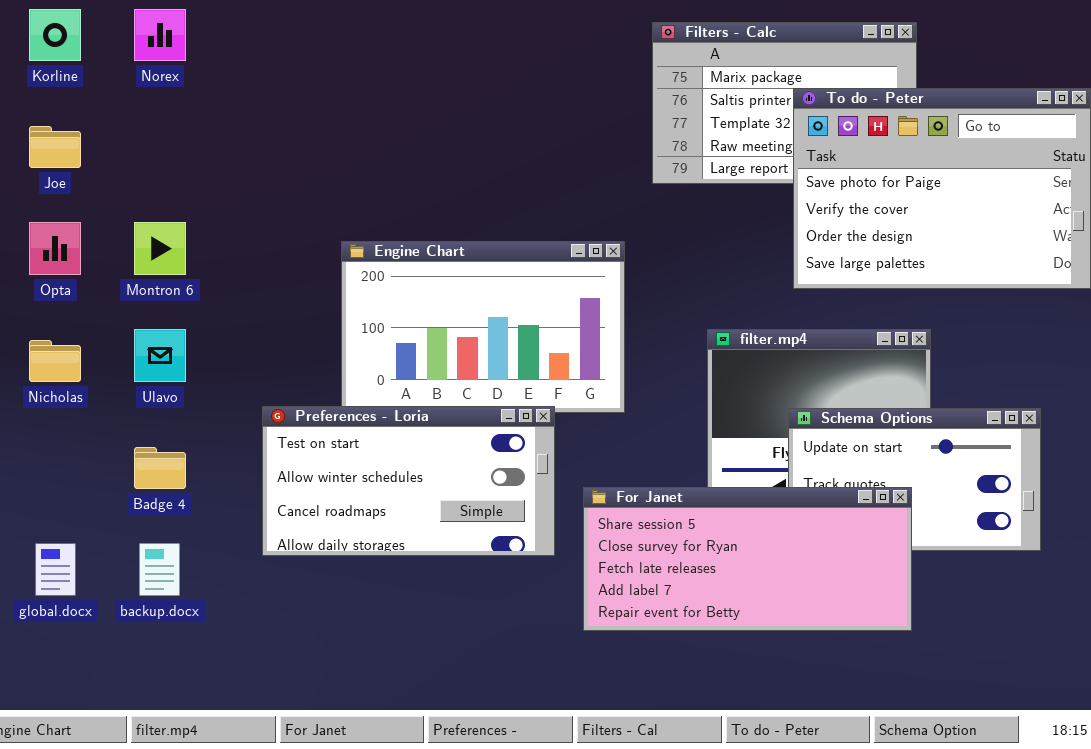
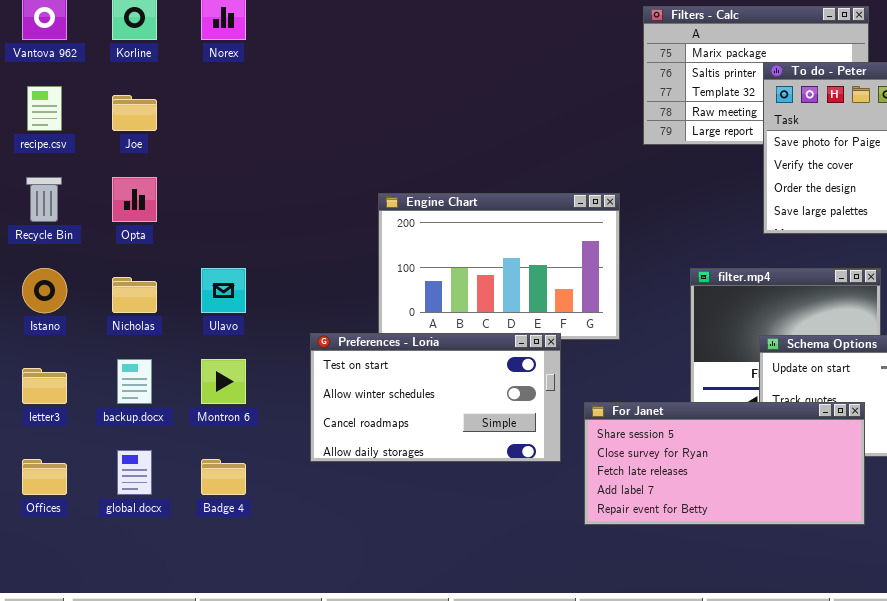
Montron 6: [134,222,186,275] -> [201,359,246,404], moved
Badge 4: [134,447,186,489] -> [201,459,246,495], moved
backup.docx: [139,543,180,596] -> [117,359,152,404], moved

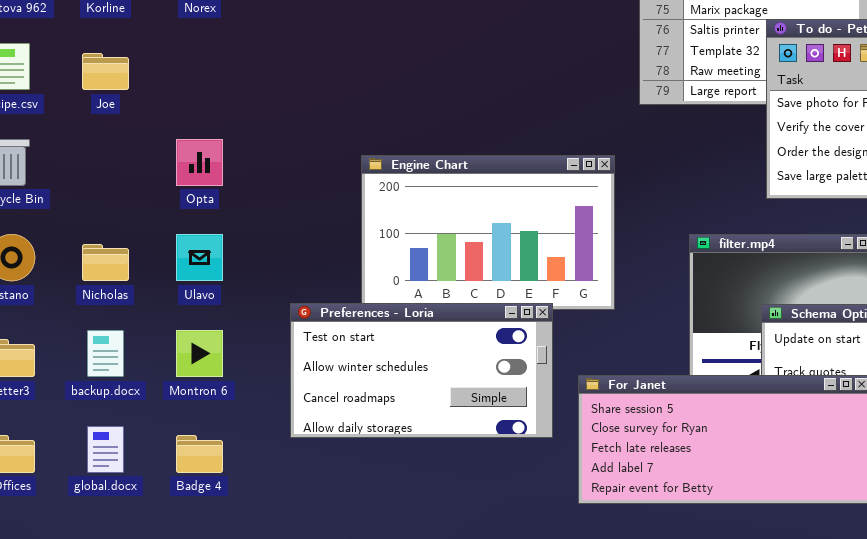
Opta: [112,177,157,222] -> [176,139,223,186], moved

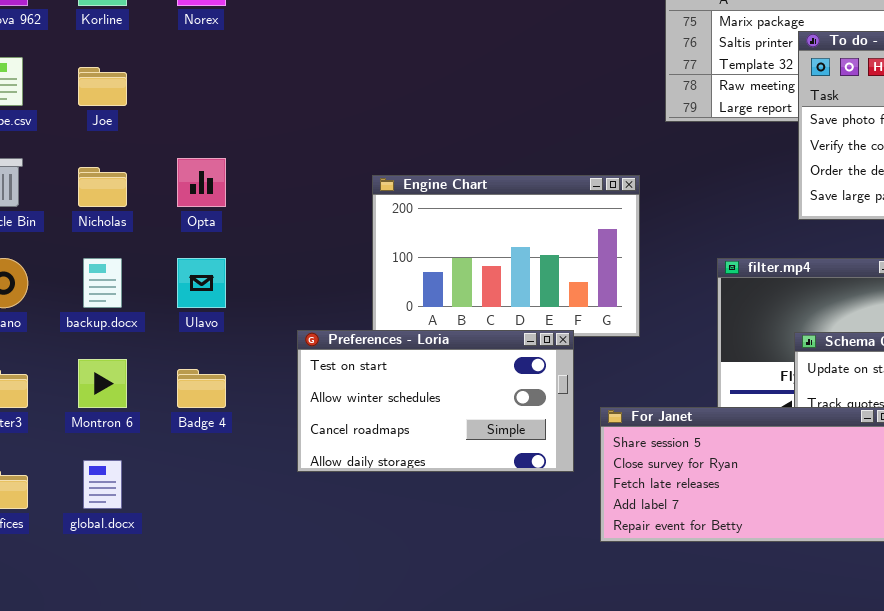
Nicholas: [82,244,129,281] -> [78,167,127,207], moved
backup.docx: [87,330,124,377] -> [83,258,122,308], moved
Montron 6: [176,330,223,377] -> [78,359,127,408], moved
Badge 4: [176,435,223,473] -> [177,369,226,408], moved

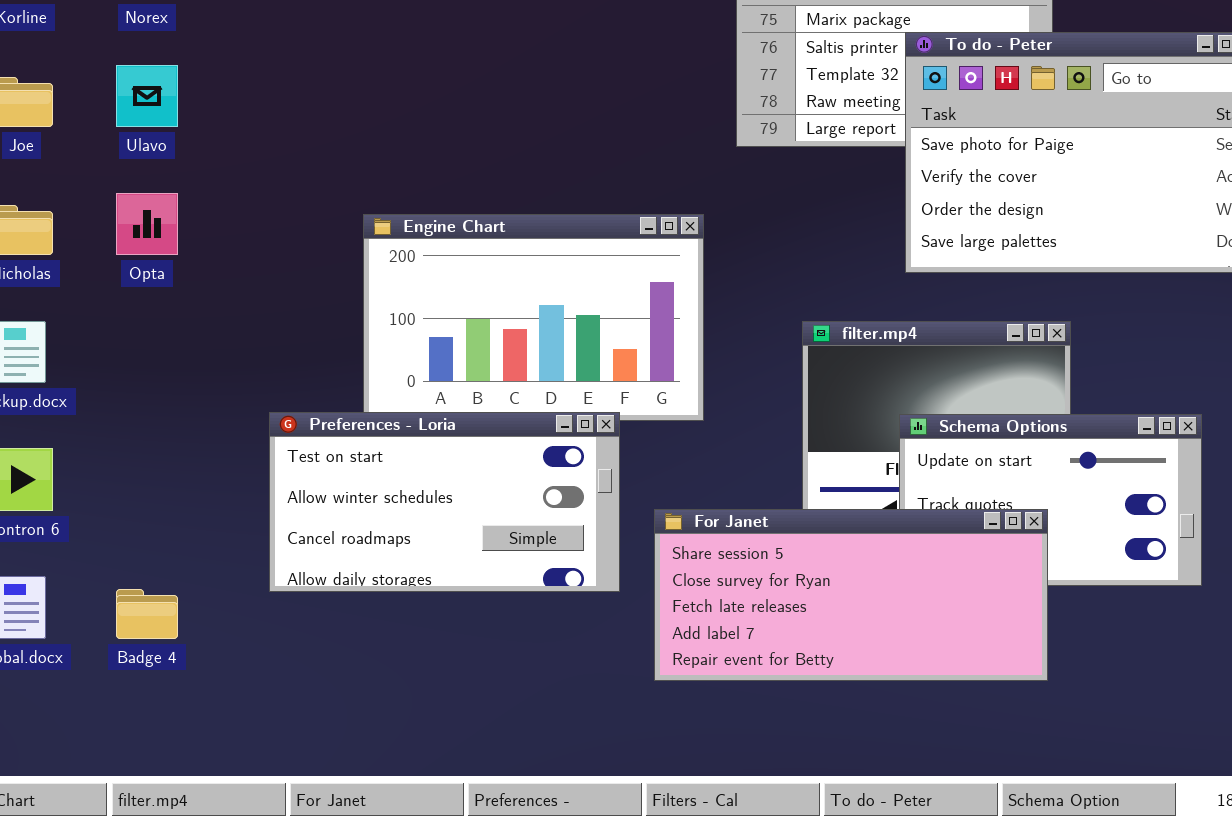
Ulavo: [177,258,226,308] -> [116,65,178,127], moved
Badge 4: [177,369,226,408] -> [116,589,178,639], moved

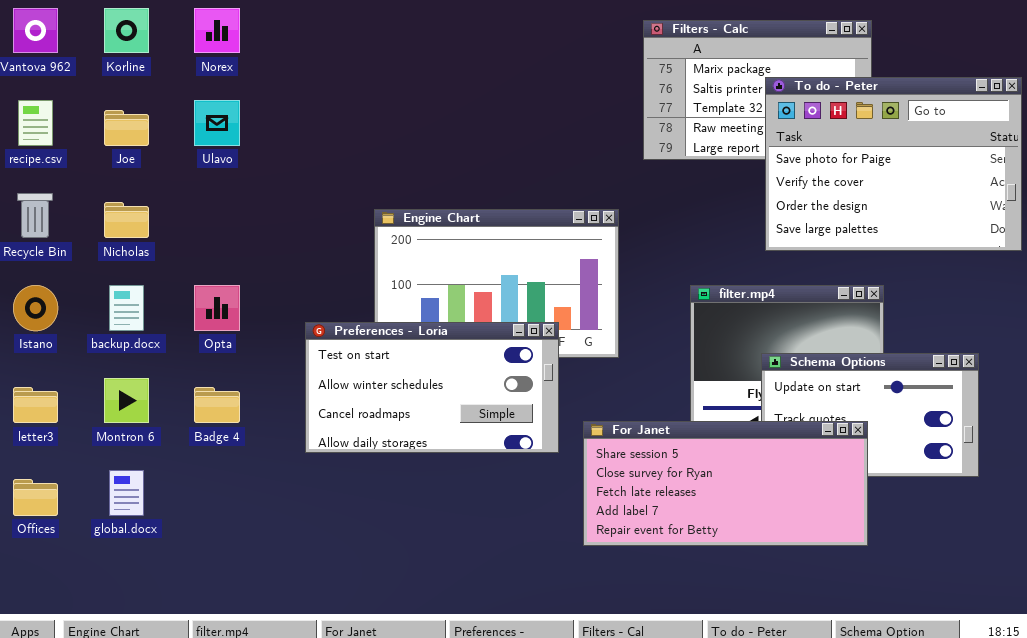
Opta: [116,193,178,255] -> [194,285,240,331], moved
Preferences - Loria: [269,412,620,592] -> [305,322,559,453], moved
Badge 4: [116,589,178,639] -> [194,387,240,423], moved

